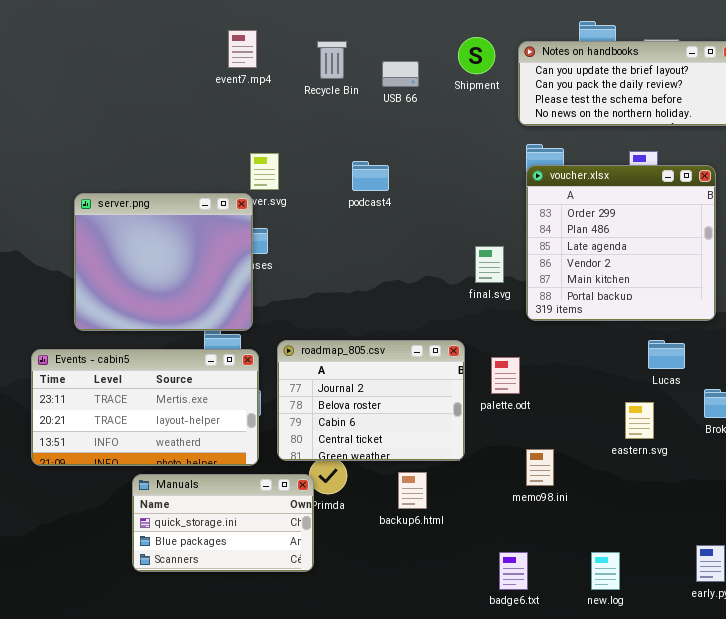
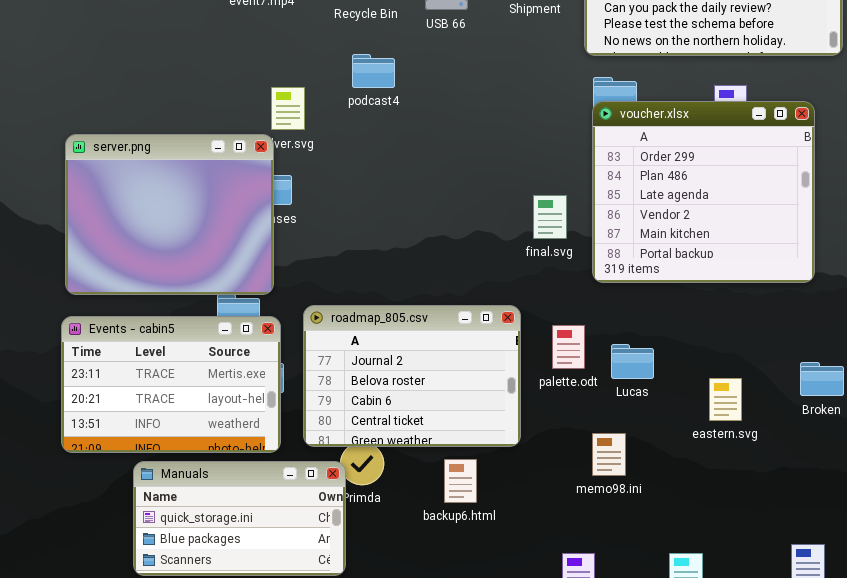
podcast4: [352,161,389,191] -> [352,54,395,88], moved
Lucas: [648,340,685,369] -> [611,344,654,379], moved
Events - cabin5: [31,349,259,466] -> [61,316,281,453], resized

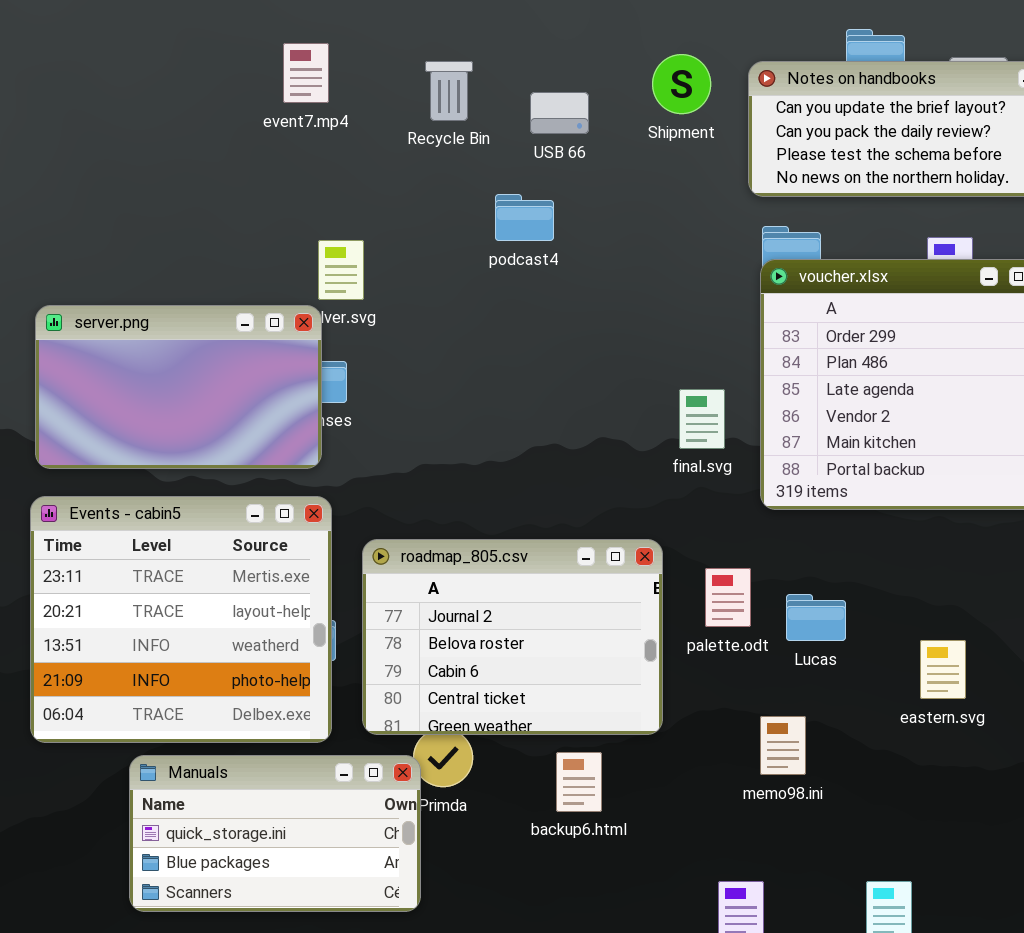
podcast4: [352,54,395,88] -> [495,194,554,241], moved
server.png: [65,134,274,295] -> [35,305,322,469], resized
Events - cabin5: [61,316,281,453] -> [30,496,332,743], resized

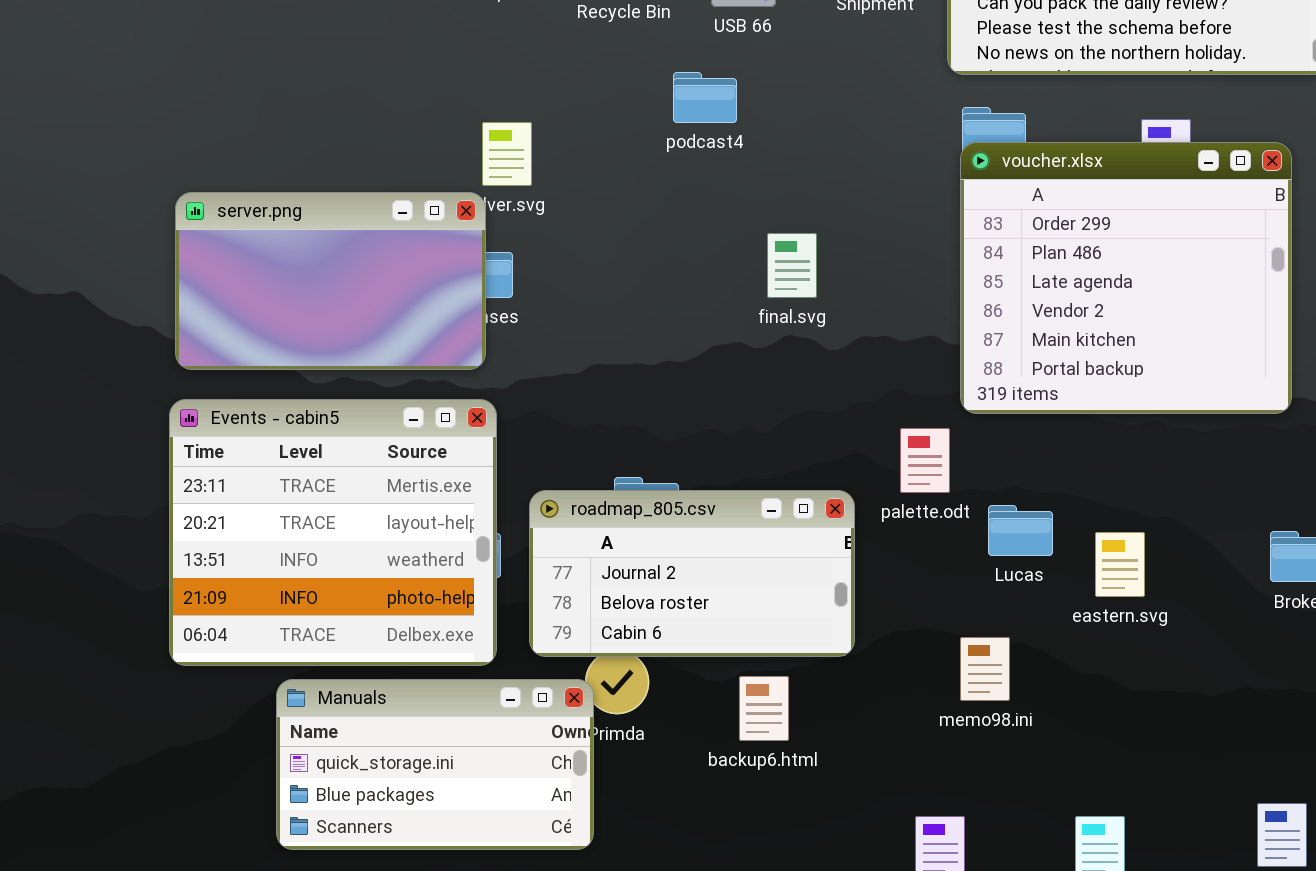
final.svg: [679,389,725,449] -> [767,233,817,298], moved
roadmap_805.csv: [362,539,663,735] -> [529,490,855,657], resized
palette.odt: [705,568,751,627] -> [900,428,950,493], moved
eastern.svg: [920,640,966,699] -> [1095,532,1145,597], moved

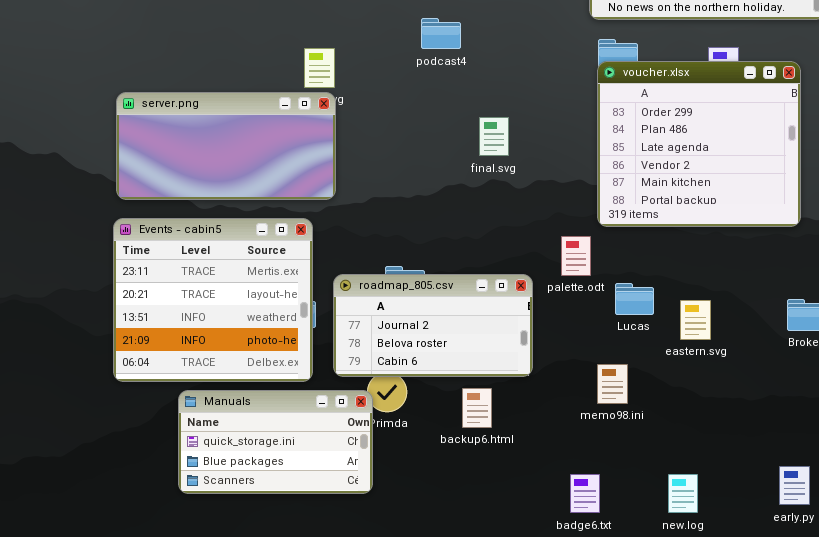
server.png: [175,192,486,370] -> [116,92,336,200], resized

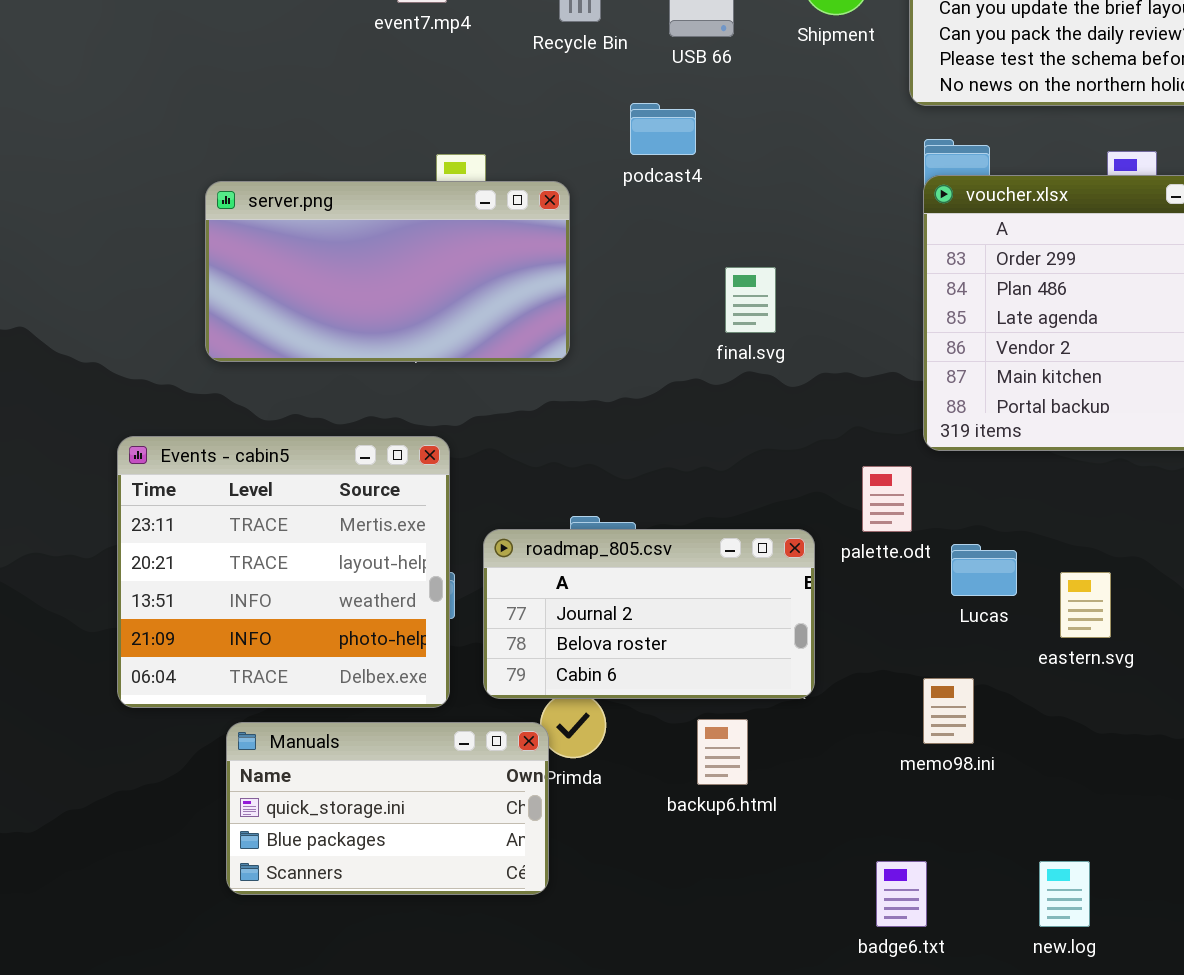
server.png: [116,92,336,200] -> [205,181,570,362], moved

